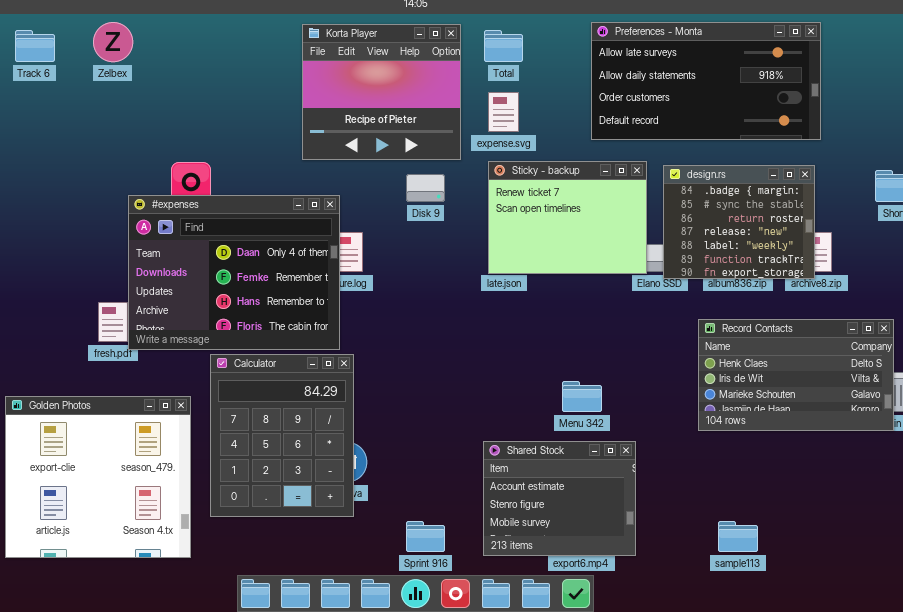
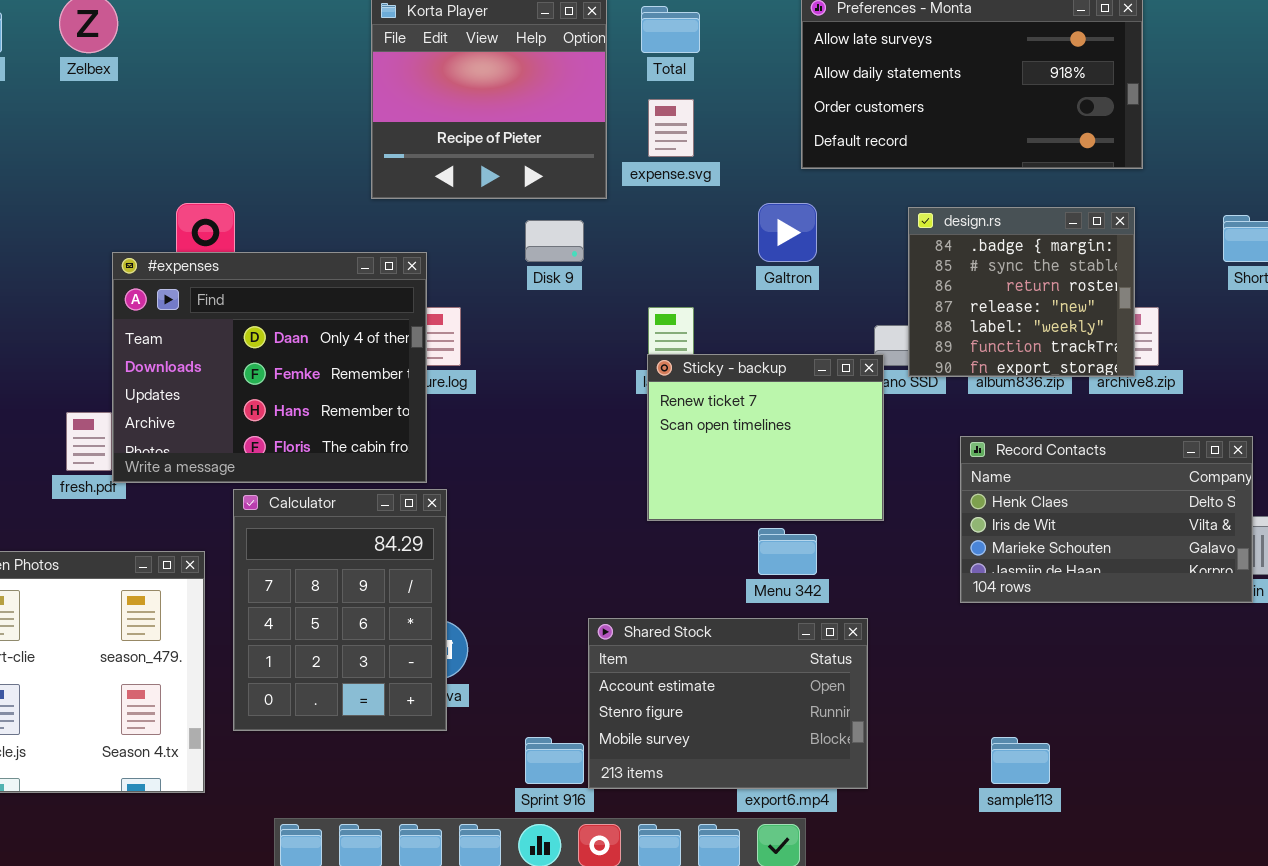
Sticky - backup: [488,161,647,274] -> [647,354,884,521], moved
Shared Stock: [483,441,636,556] -> [588,618,868,789], resized

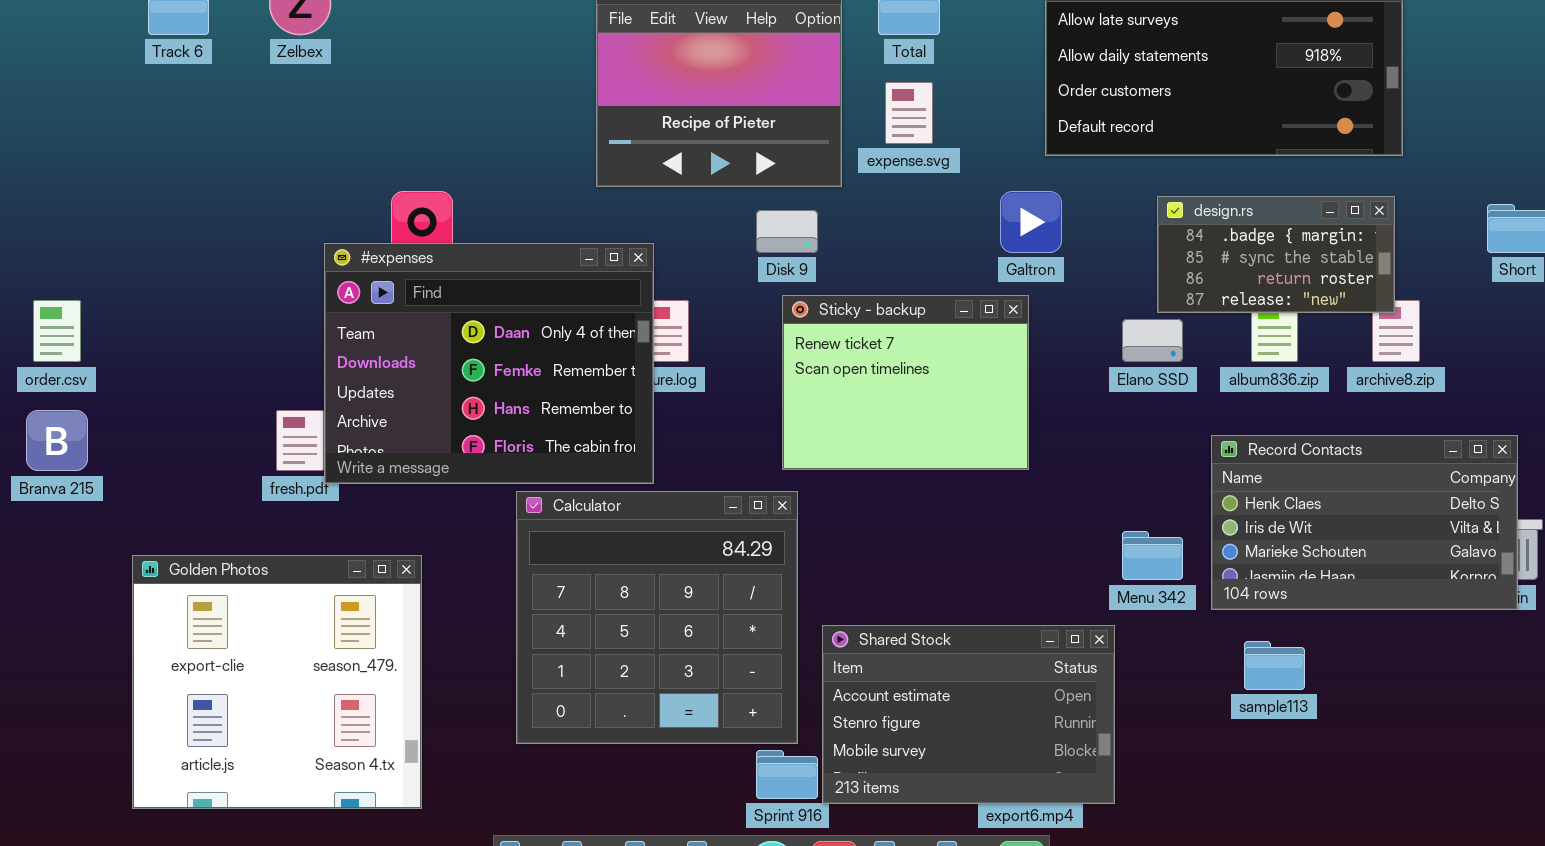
design.rs: [908,207,1135,377] -> [1157,196,1395,313], resized
Sticky - backup: [647,354,884,521] -> [782,295,1029,470], moved
Calculator: [233,489,447,731] -> [516,491,798,744], moved, resized
Menu 342: [758,528,817,575] -> [1122,531,1183,580], moved
sample113: [991,737,1050,784] -> [1244,641,1305,690], moved

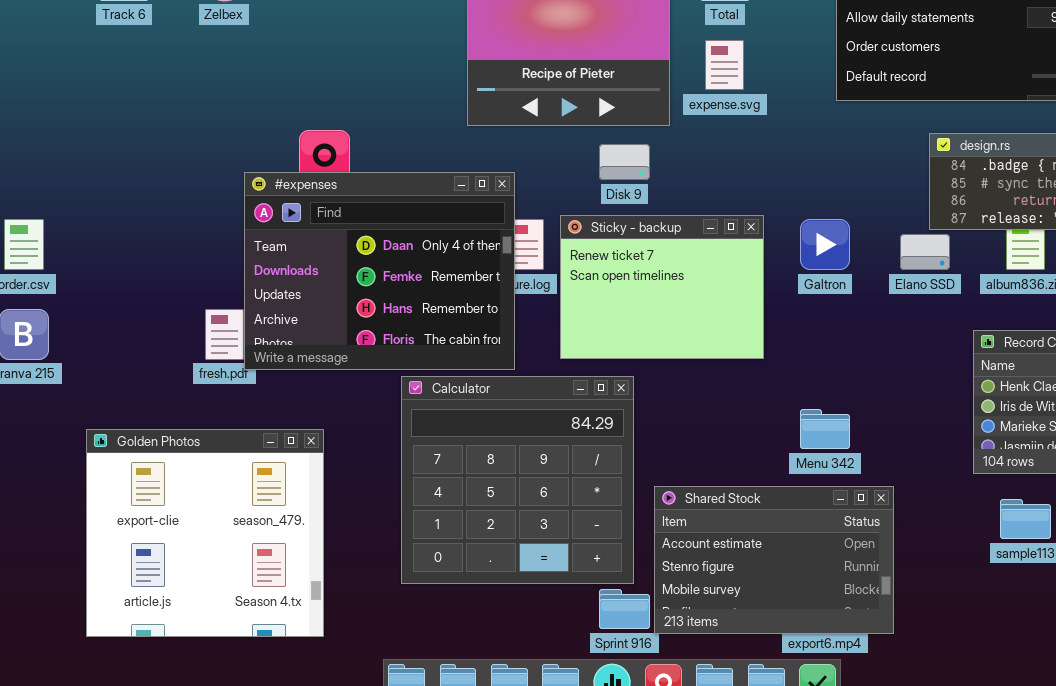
Galtron: [1000,191,1062,253] -> [800,219,850,270], moved
Sticky - backup: [782,295,1029,470] -> [560,215,764,359], moved
Menu 342: [1122,531,1183,580] -> [800,409,850,449], moved

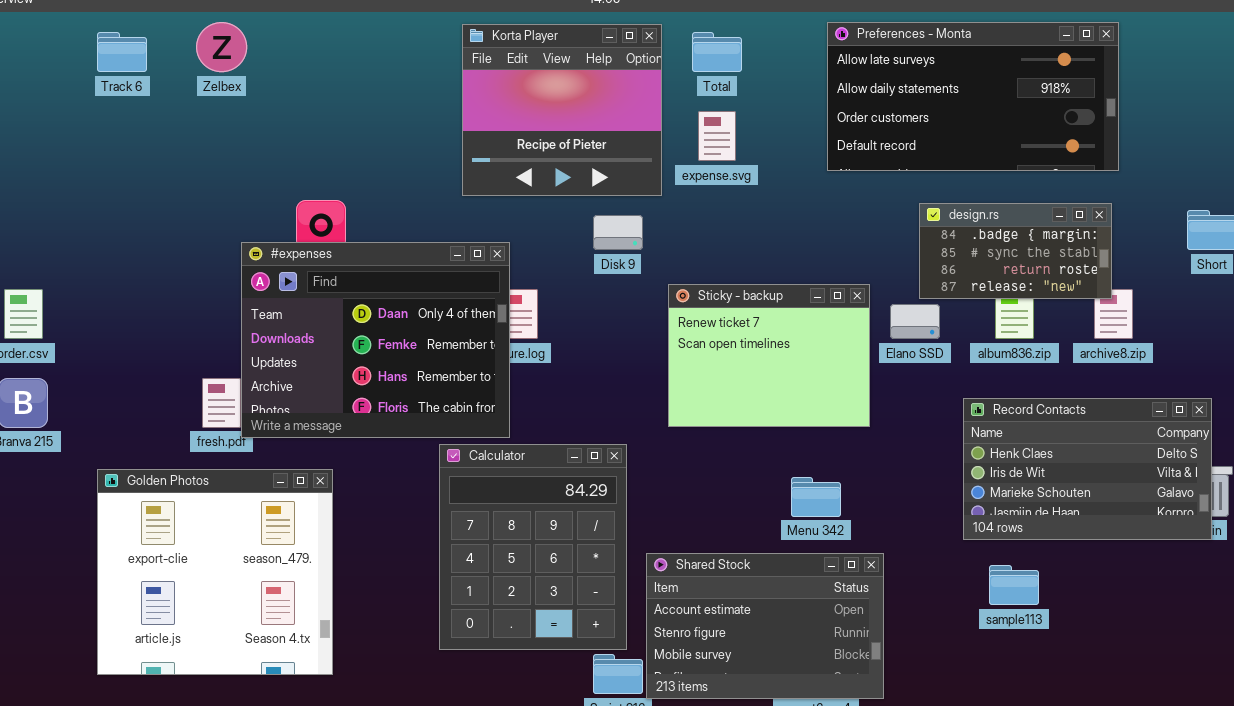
Sticky - backup: [560,215,764,359] -> [668,284,870,427], moved
Calculator: [401,376,634,584] -> [439,444,627,650], resized
Golden Photos: [86,429,324,637] -> [97,469,333,675], moved

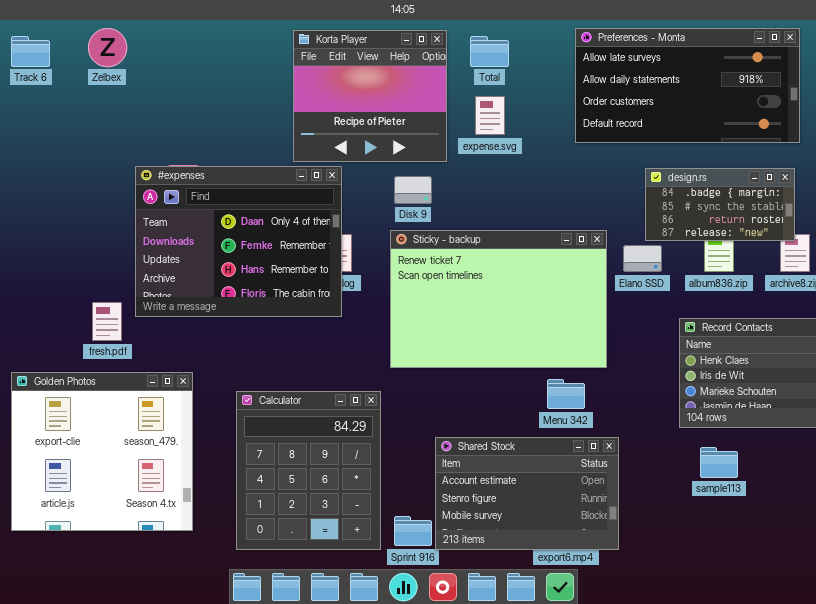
#expenses: [241,242,510,438] -> [135,166,342,317], moved
Sticky - backup: [668,284,870,427] -> [390,230,607,368], resized
Calculator: [439,444,627,650] -> [236,391,381,550], moved

